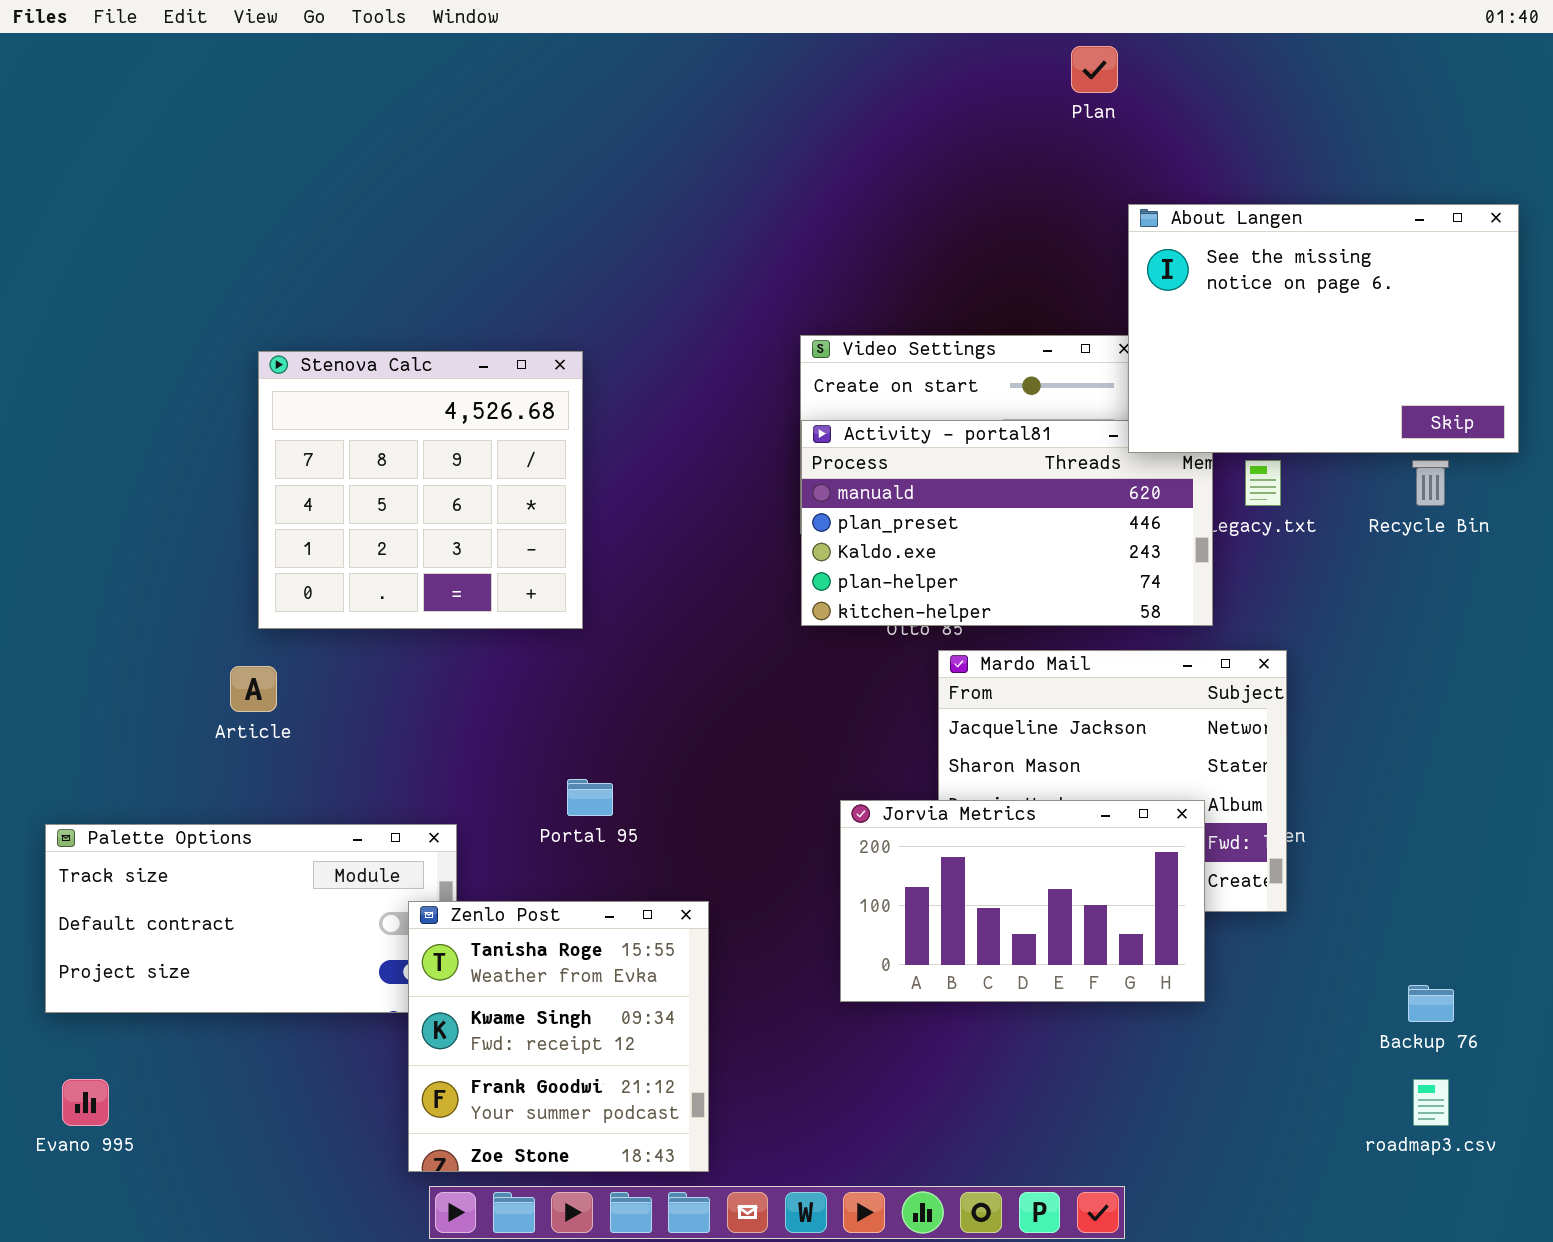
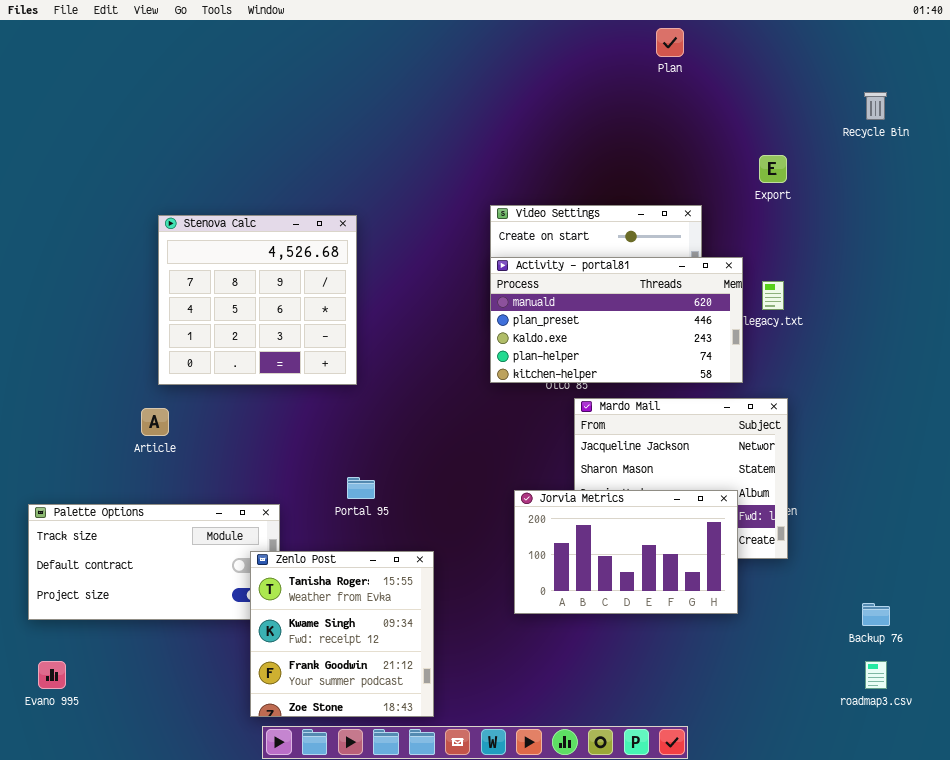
About Langen: [1128,204,1519,453] -> none, closed
Recycle Bin: [1412,460,1449,506] -> [864,92,887,120], moved

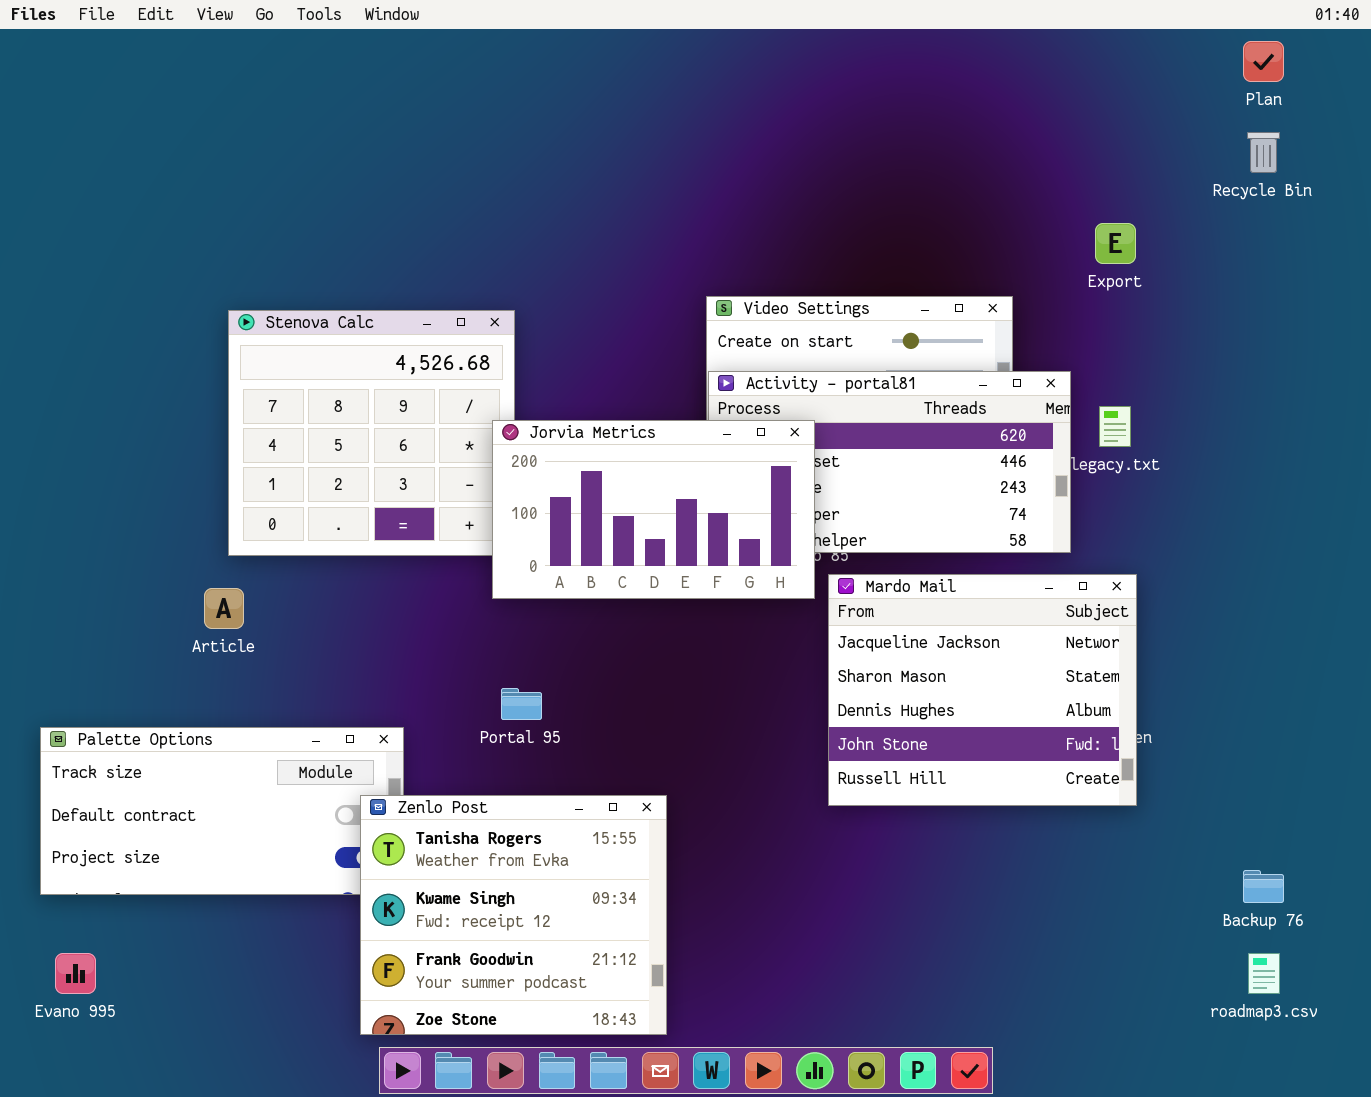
Plan: [656,28,684,57] -> [1243,41,1284,82], moved
Jorvia Metrics: [514,490,738,614] -> [492,420,815,599], moved
Zenlo Post: [250,551,434,717] -> [360,795,667,1035], resized

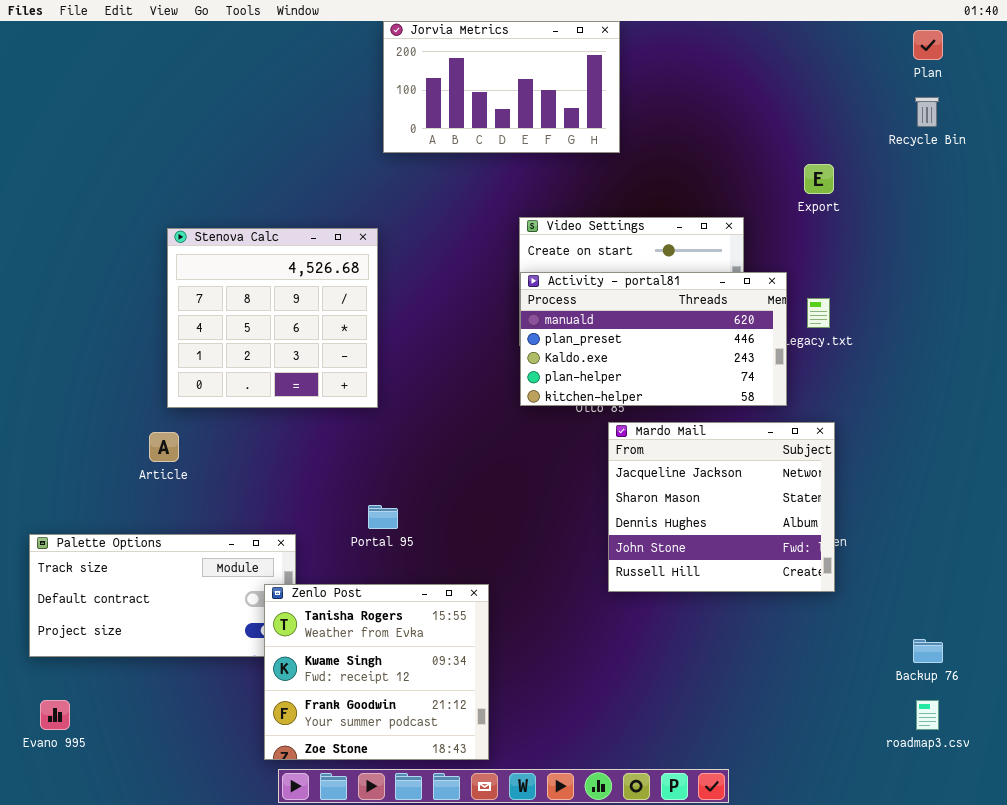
Jorvia Metrics: [492,420,815,599] -> [383,21,620,153], moved

